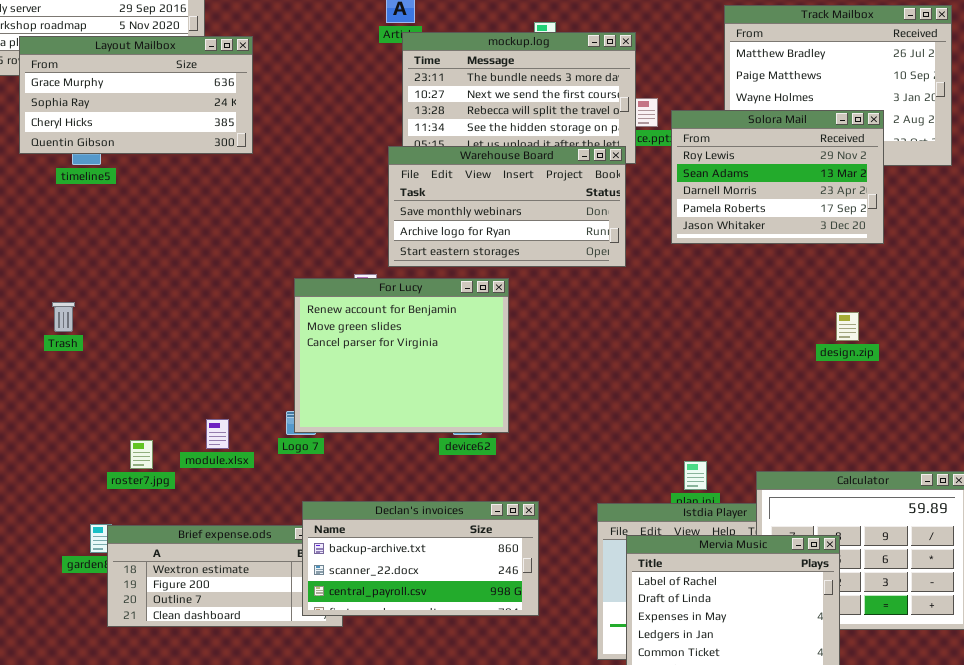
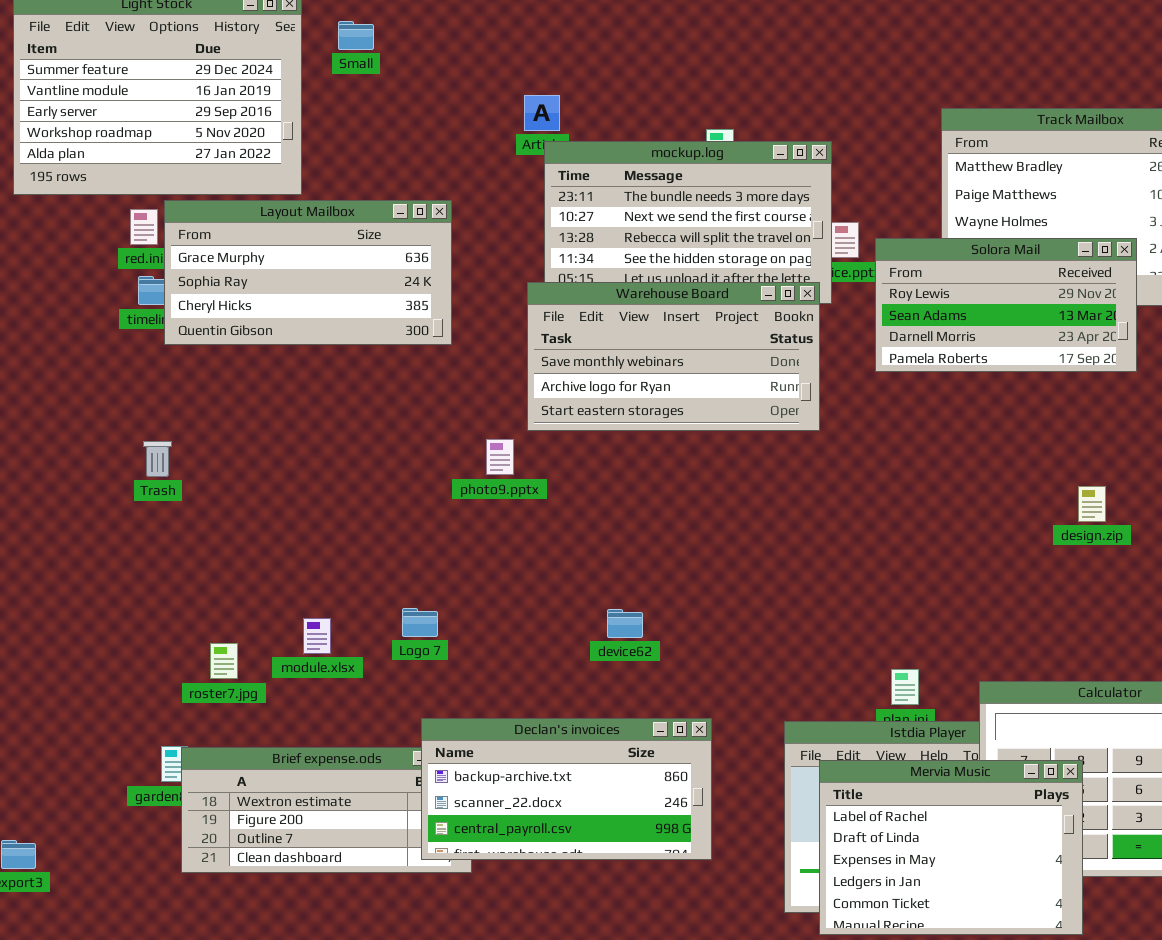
Layout Mailbox: [19,36,253,154] -> [164,200,452,345], moved
Solora Mail: [671,110,884,244] -> [875,238,1137,372], resized
For Lucy: [294,278,509,433] -> none, closed
Trash: [52,302,75,332] -> [143,441,172,477], moved

